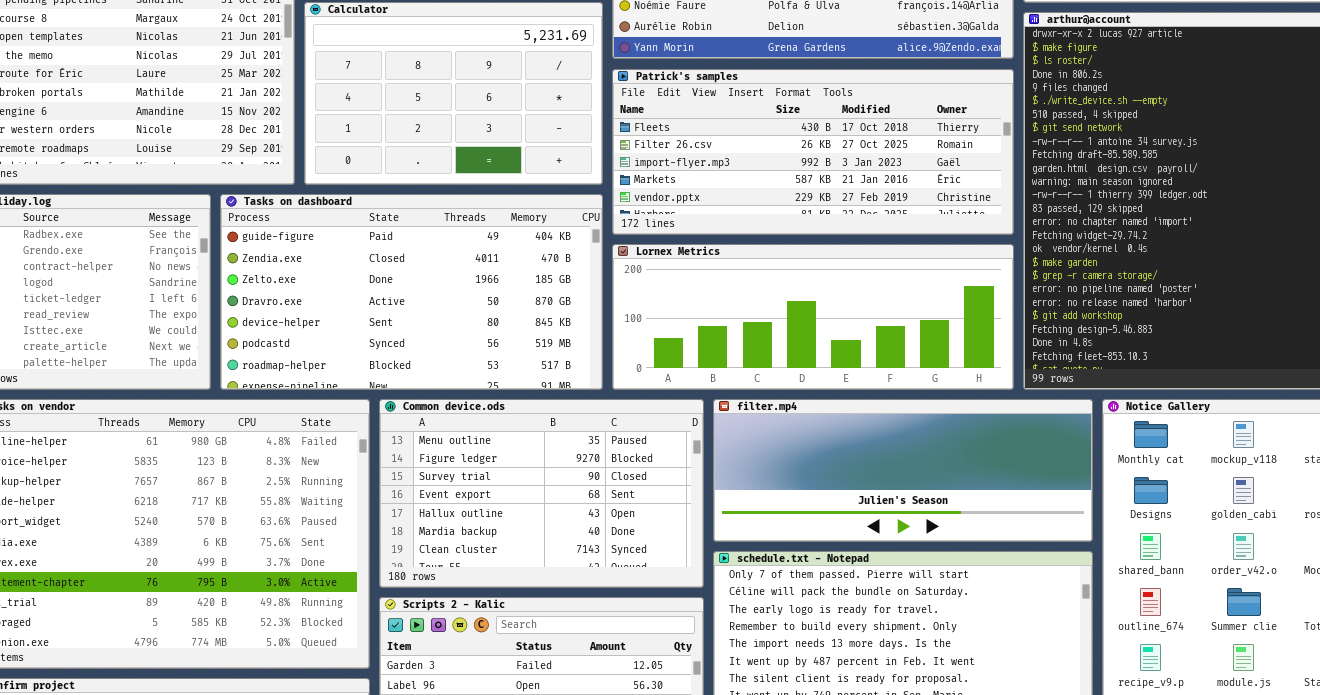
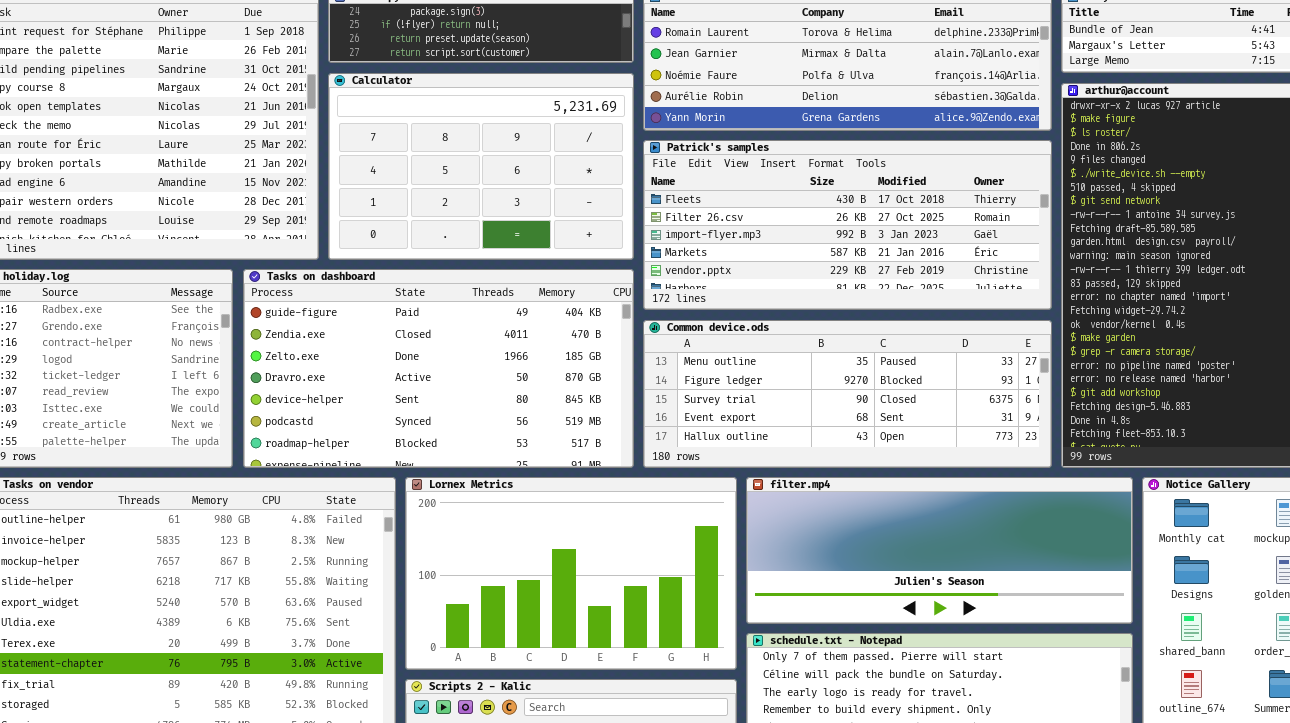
Lornex Metrics: [612,244,1014,390] -> [405,477,737,670], moved, resized
Common device.ods: [379,399,704,588] -> [643,320,1052,468], moved, resized

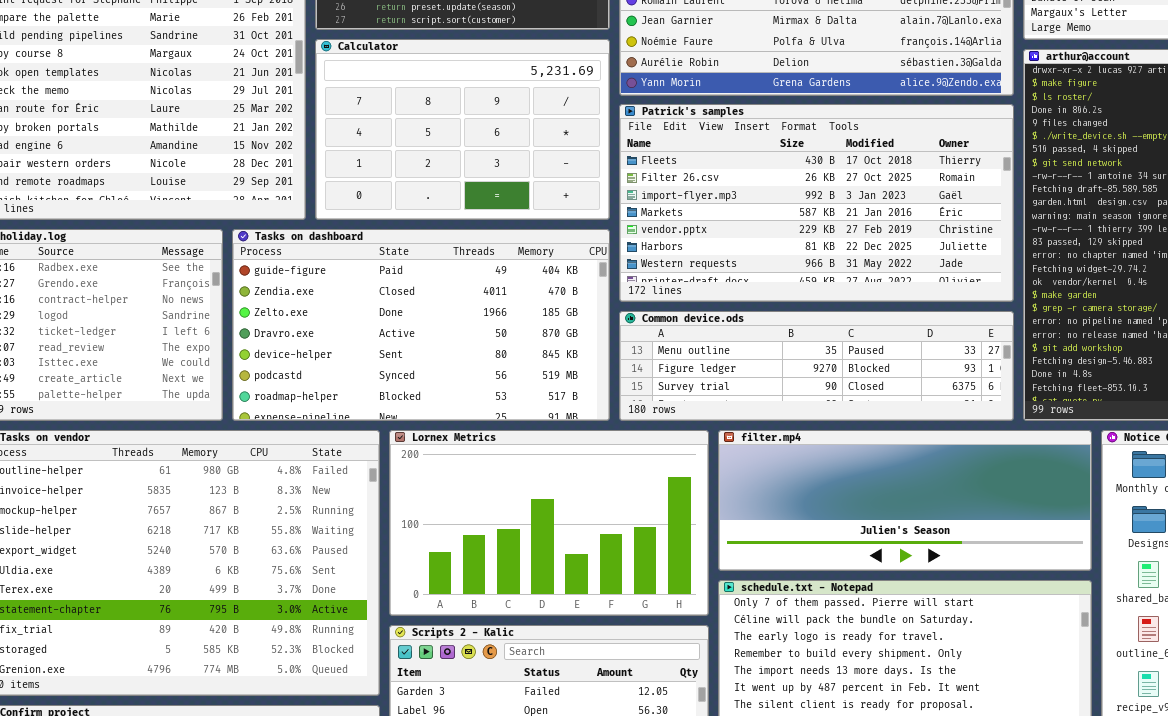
Patrick's samples: [643,140,1052,310] -> [619,104,1014,302], resized
Common device.ods: [643,320,1052,468] -> [619,311,1014,421], resized

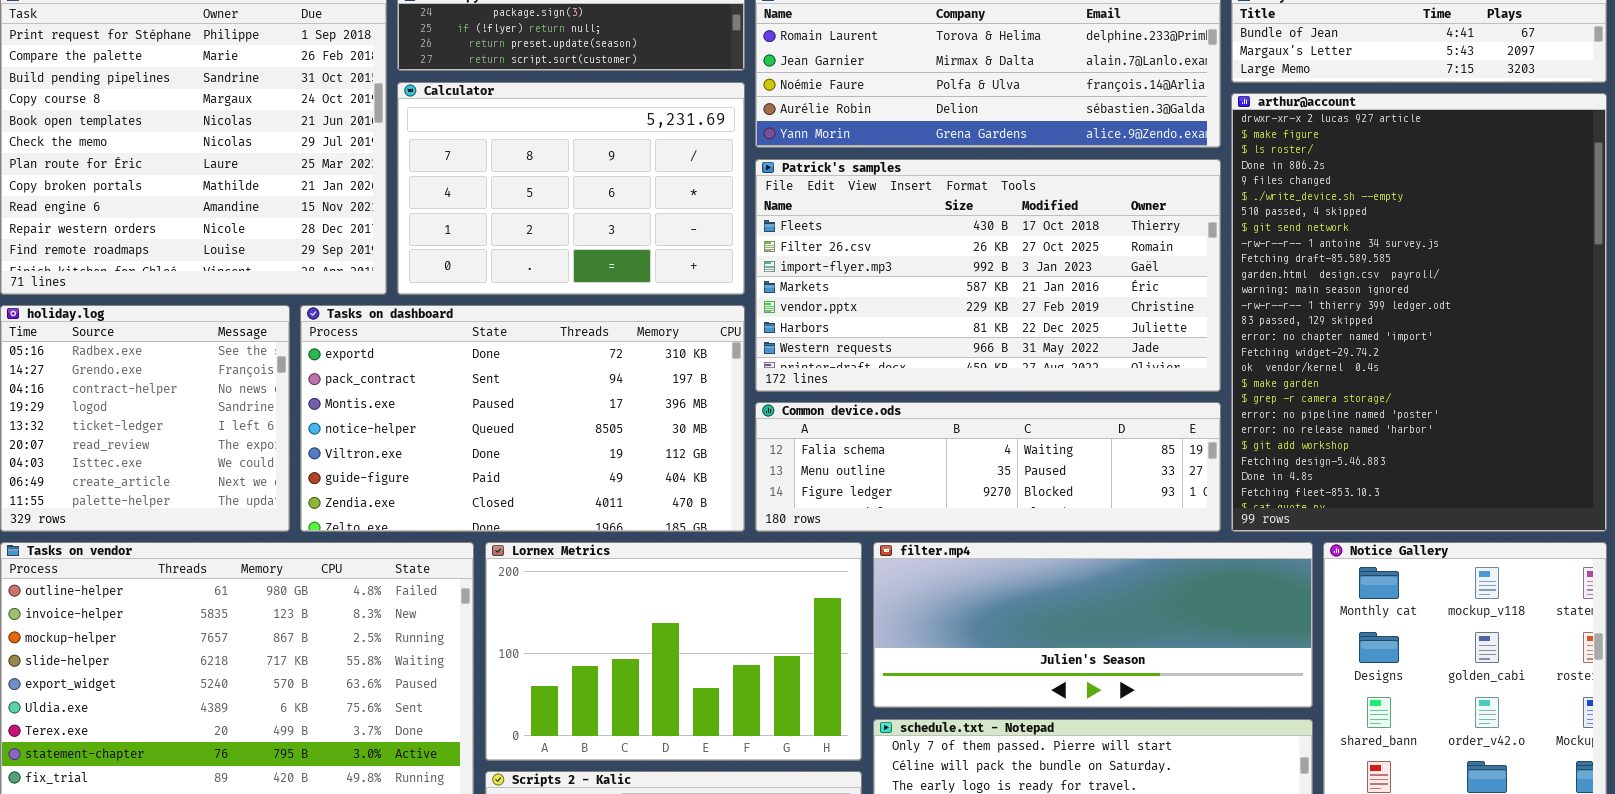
Tasks on dashboard: [232,229,610,421] -> [300,305,745,532], scrolled up 5 rows
Common device.ods: [619,311,1014,421] -> [755,402,1221,532], scrolled up 1 row

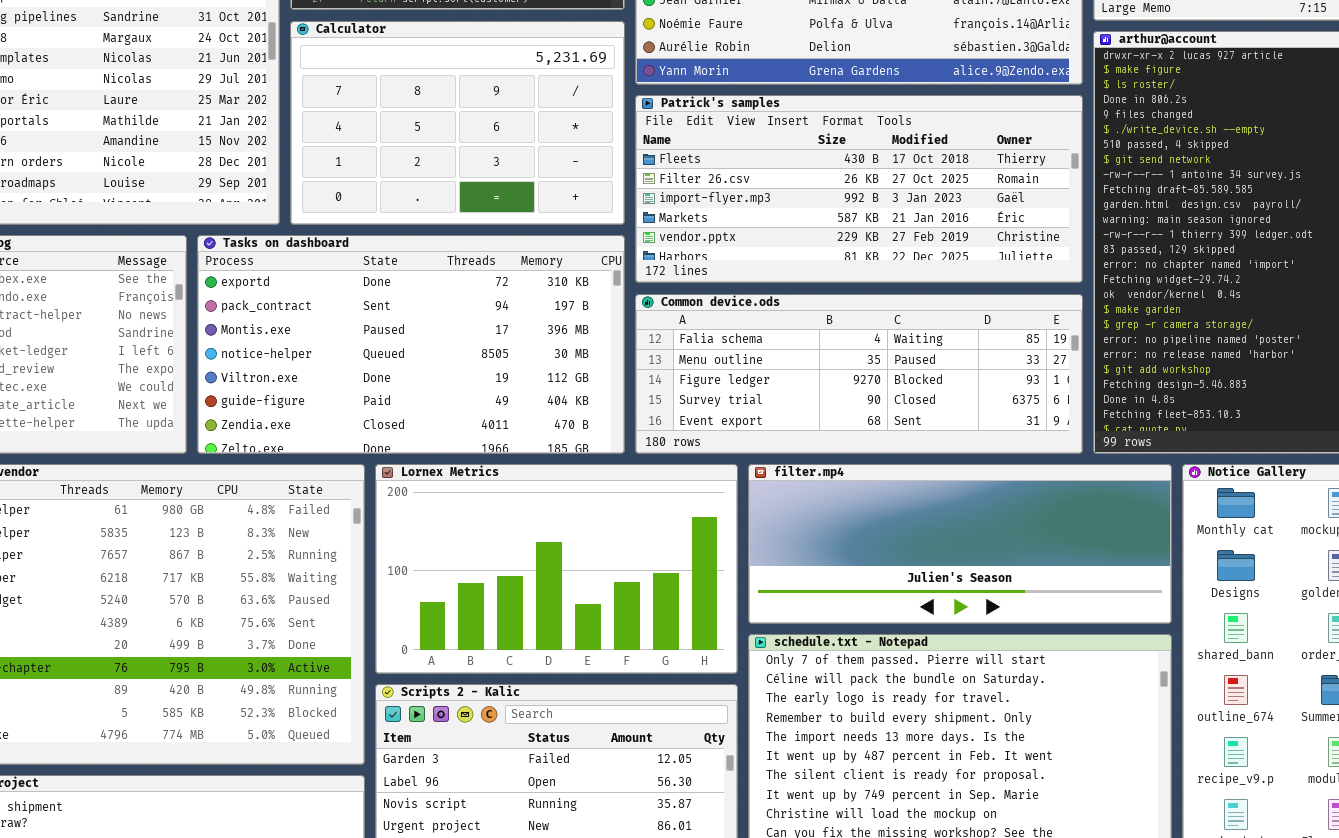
Patrick's samples: [755,159,1221,392] -> [635,95,1083,283], resized
Common device.ods: [755,402,1221,532] -> [635,294,1083,454], resized

